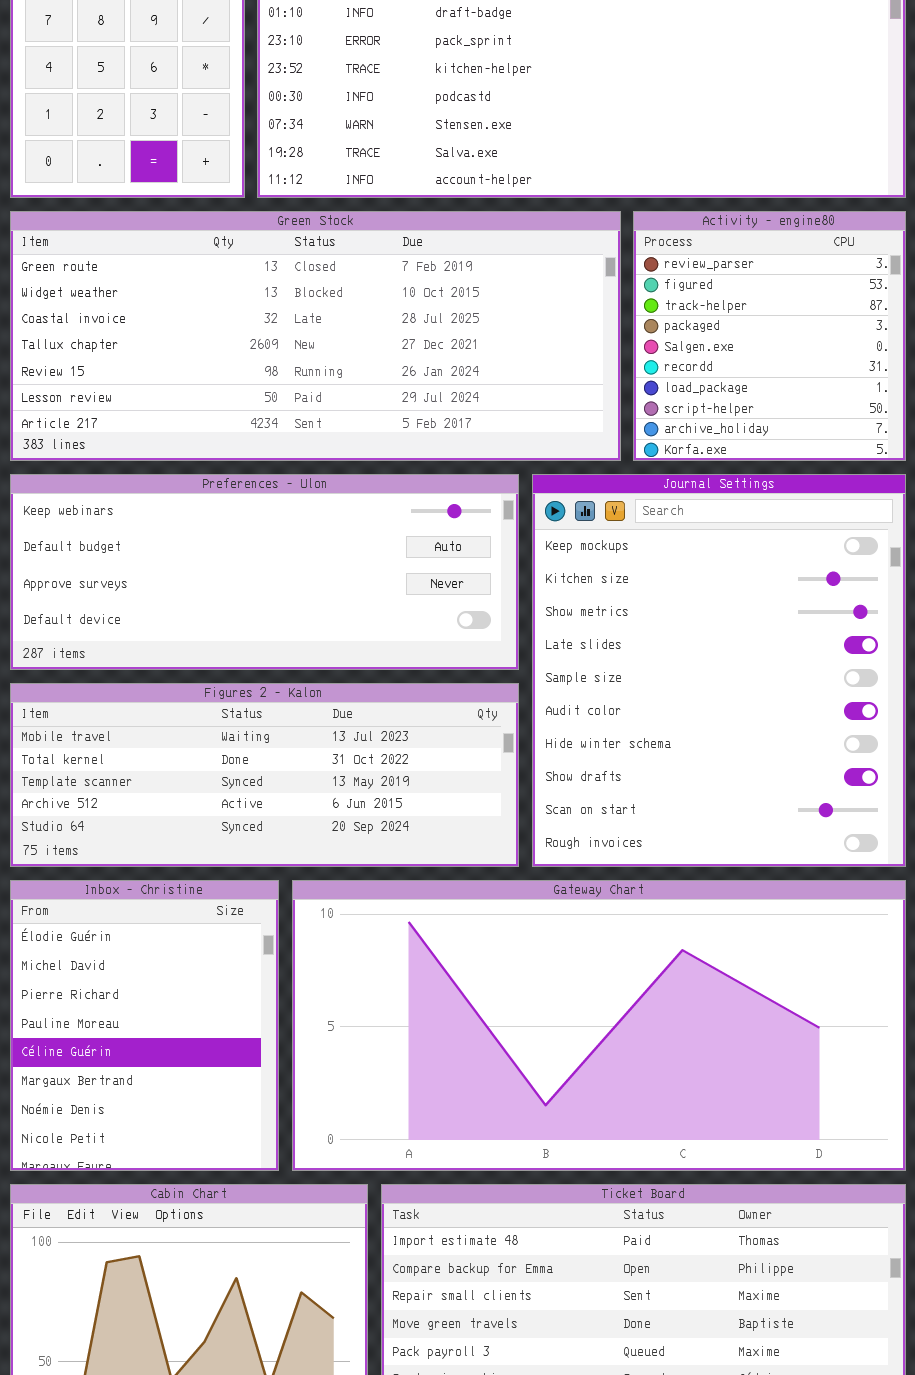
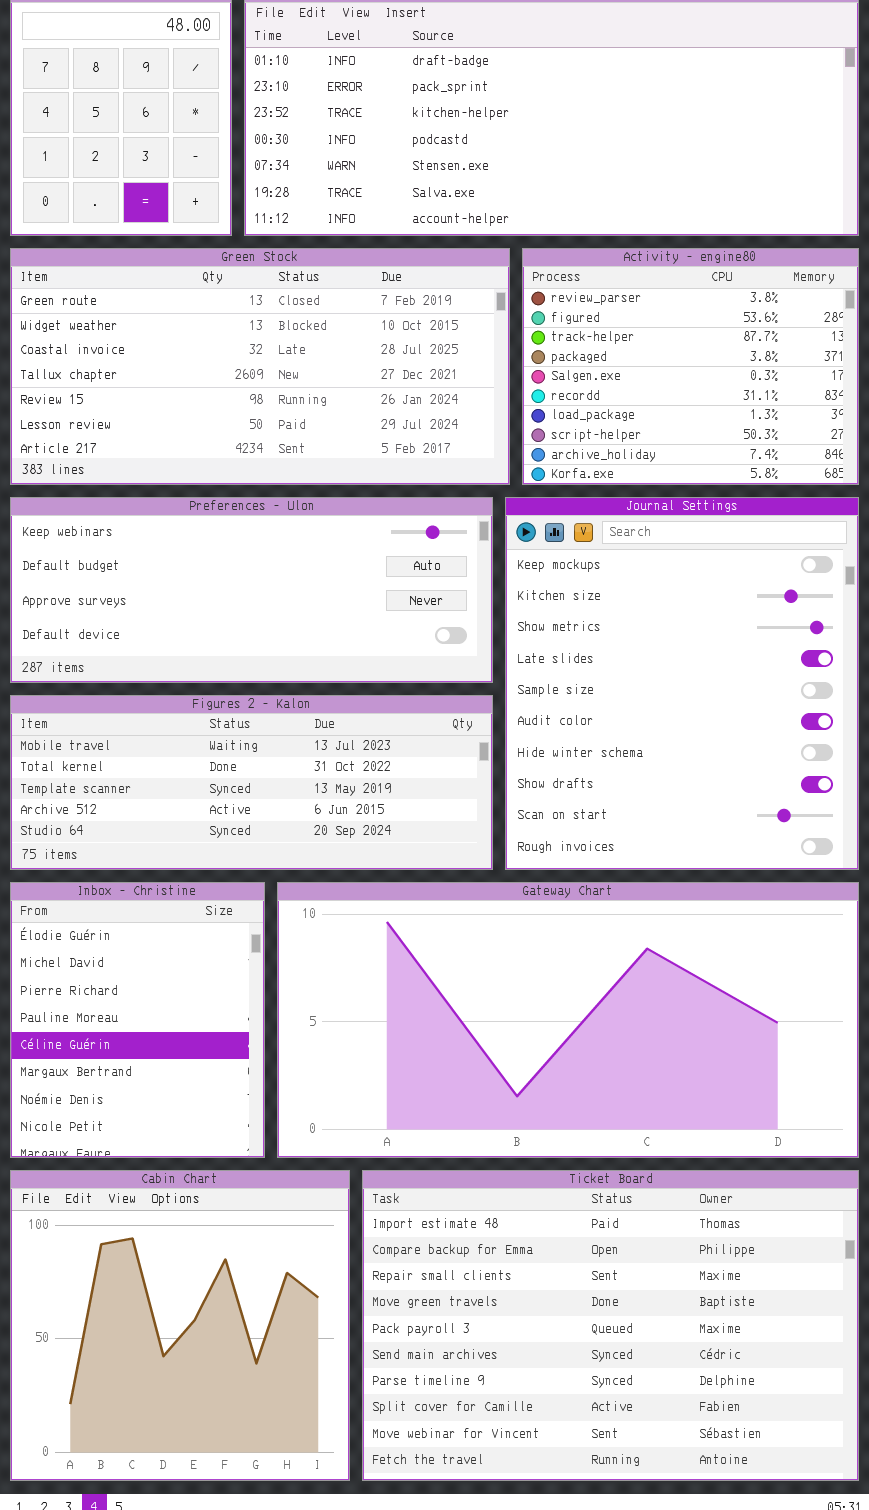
Green Stock: [10,211,621,461] -> [10,248,510,485], resized
Activity - engine80: [633,211,906,461] -> [522,248,859,485], resized

